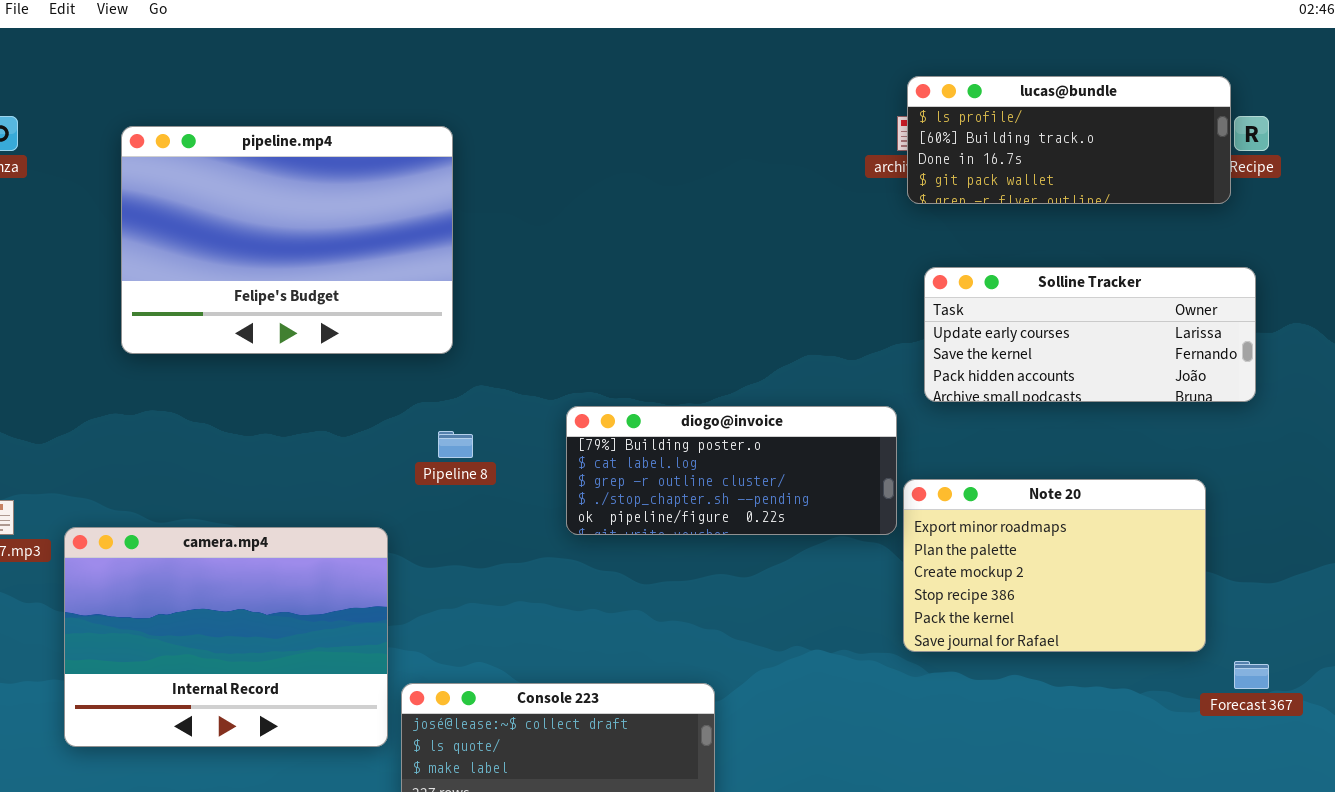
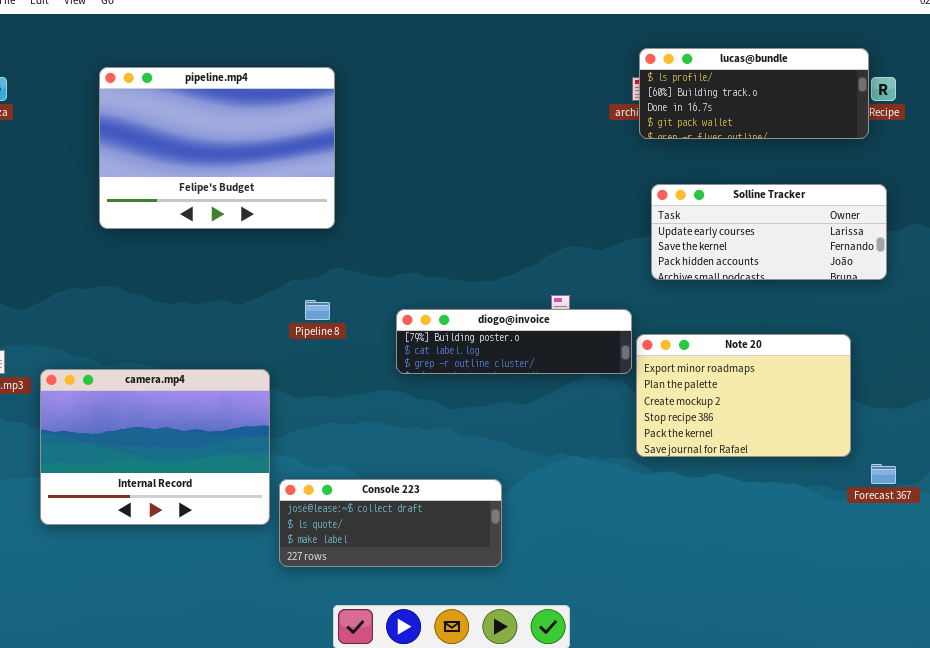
pipeline.mp4: [121,126,453,354] -> [99,67,335,229], moved
diogo@invoice: [566,406,897,535] -> [396,309,632,374], resized

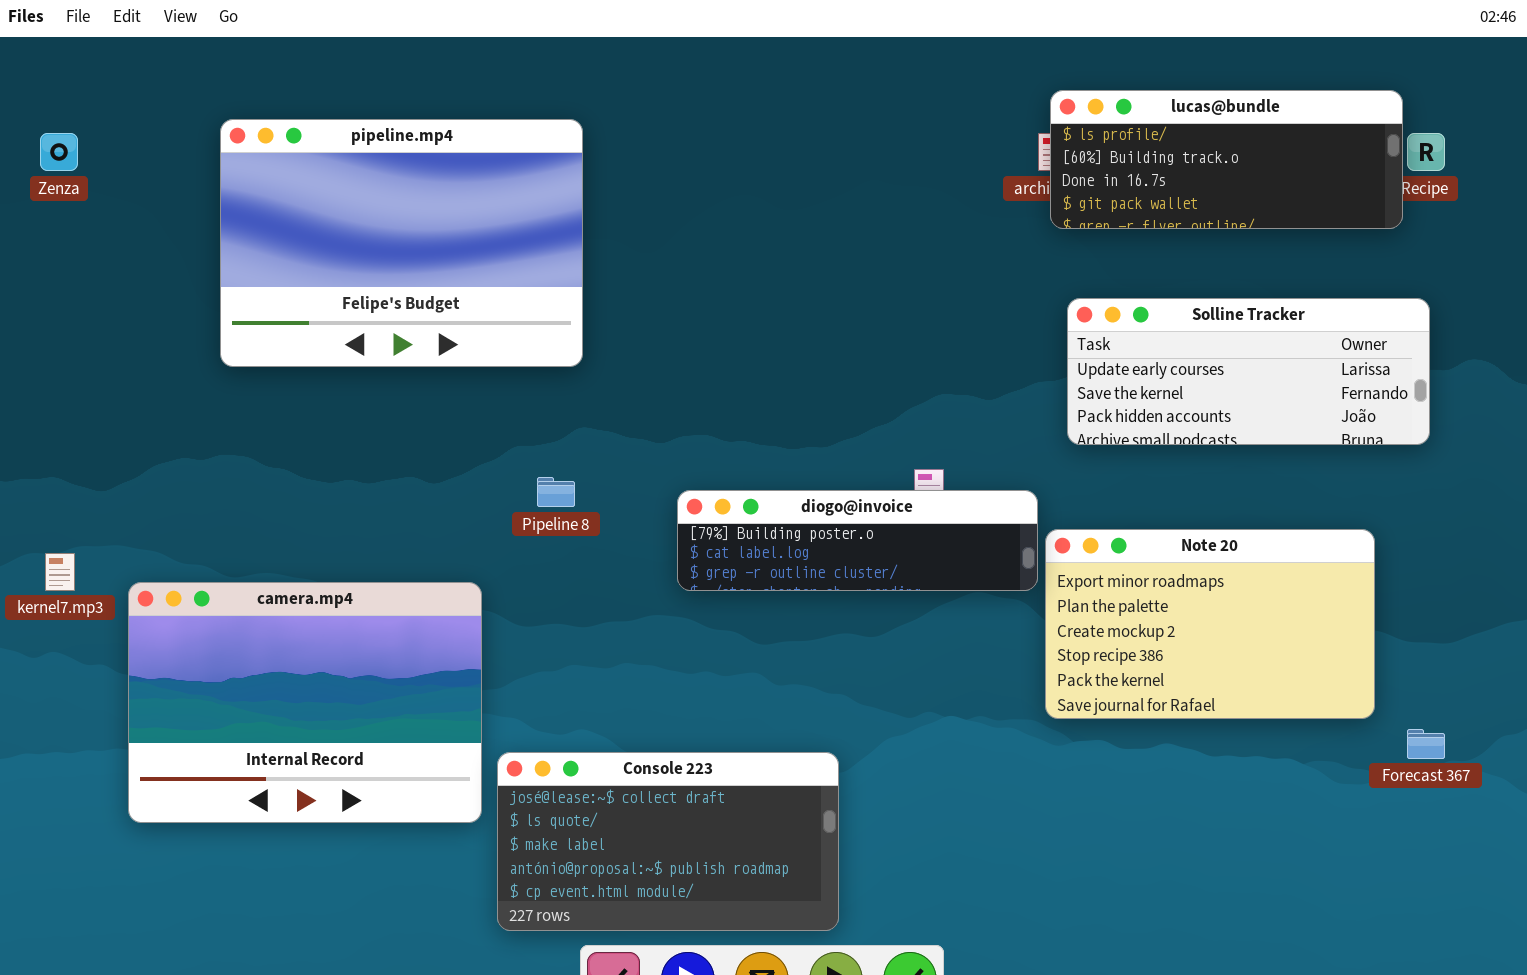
Console 223: [279,479,502,567] -> [497,752,839,931], resized

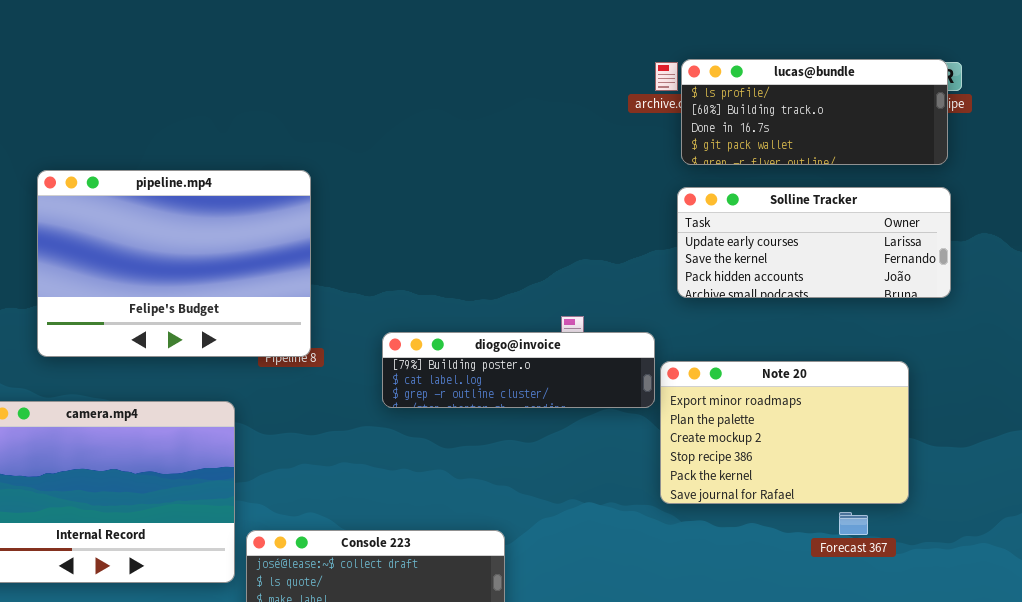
lucas@bundle: [1050,90,1403,229] -> [681,59,948,165], moved
pipeline.mp4: [220,119,583,367] -> [37,170,311,357], moved
Forecast 367: [1407,729,1445,759] -> [839,512,868,535], moved

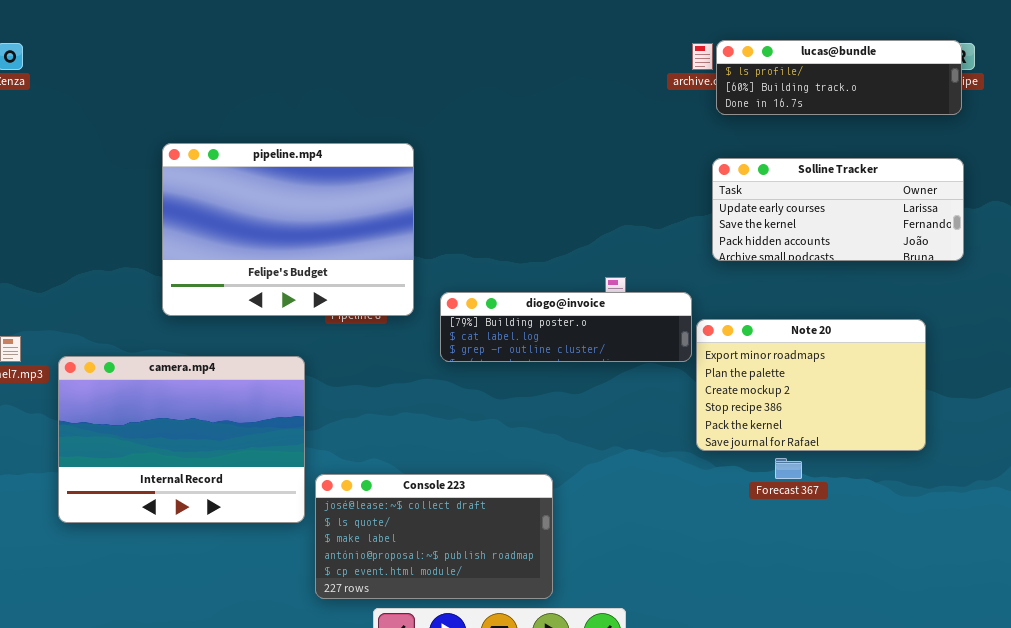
lucas@bundle: [681,59,948,165] -> [716,40,962,115], resized
pipeline.mp4: [37,170,311,357] -> [162,143,414,316], moved
Forecast 367: [839,512,868,535] -> [775,458,802,479], moved

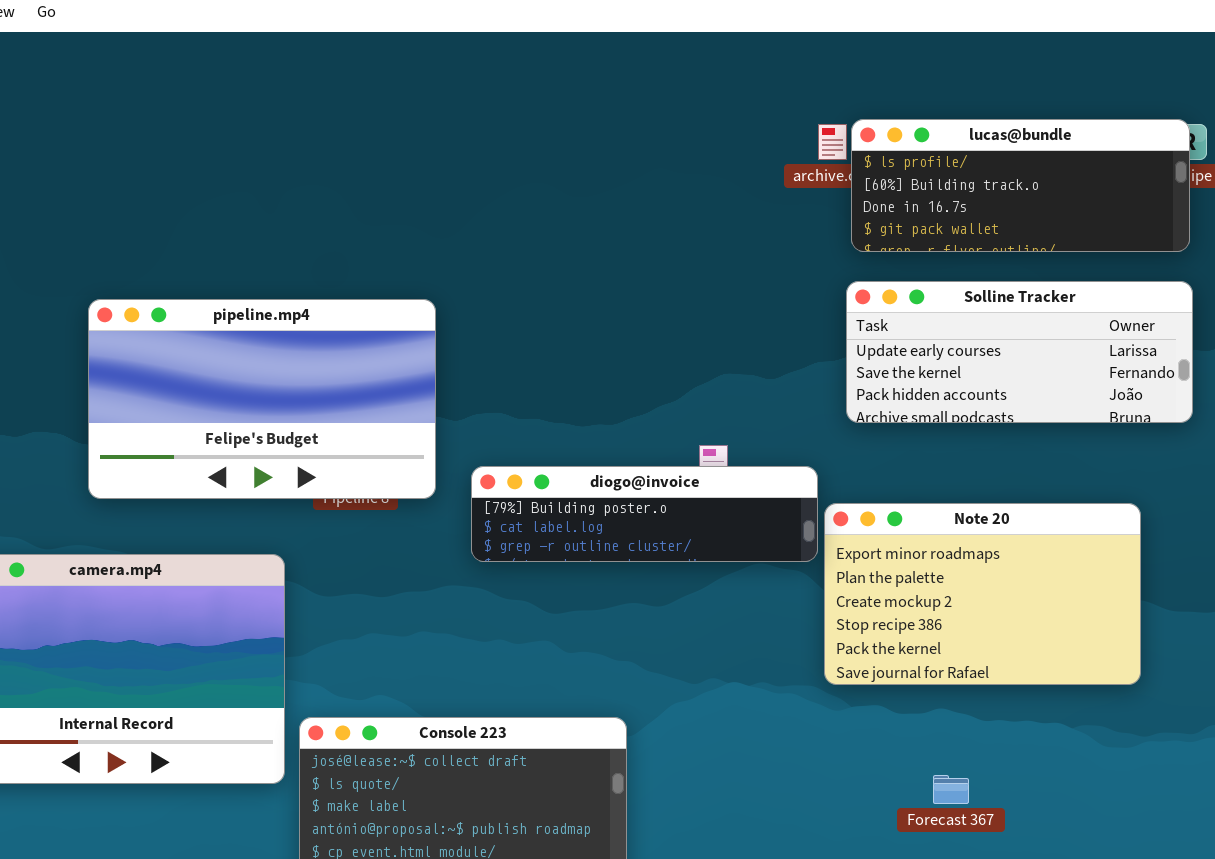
lucas@bundle: [716,40,962,115] -> [851,119,1190,252], resized
pipeline.mp4: [162,143,414,316] -> [88,299,436,499], resized
Forecast 367: [775,458,802,479] -> [933,775,969,804], moved

